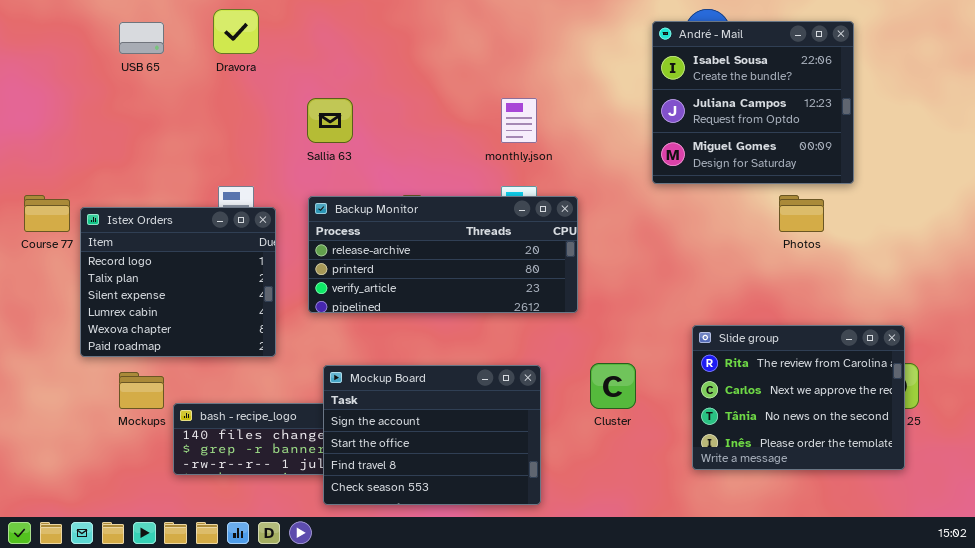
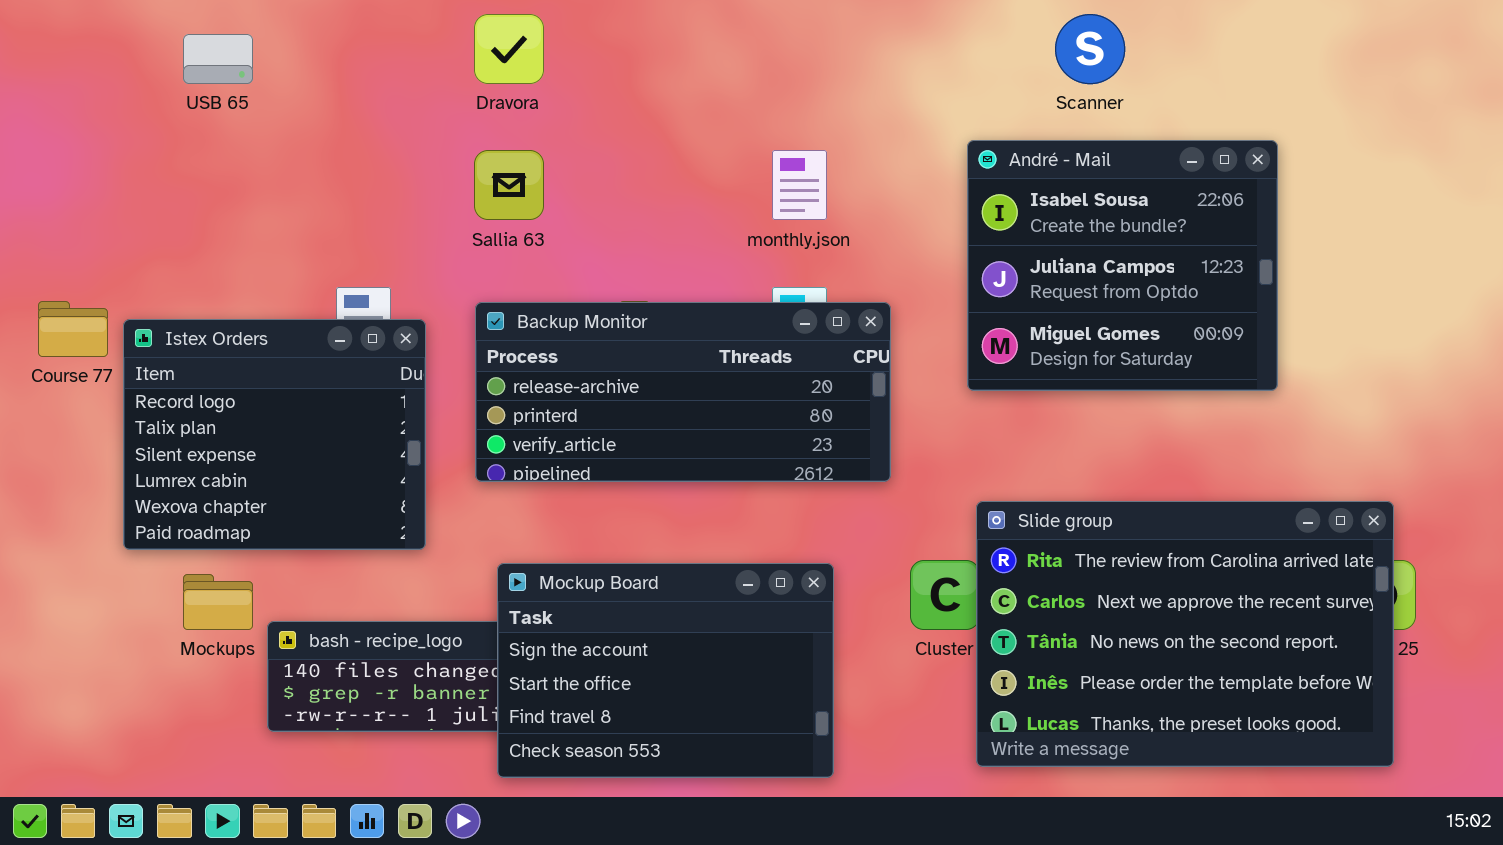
Dravora: [213,9,259,54] -> [474,14,544,84], moved
André - Mail: [652,21,854,184] -> [967,140,1278,391], moved
Slide group: [692,325,905,470] -> [976,501,1394,767], resized

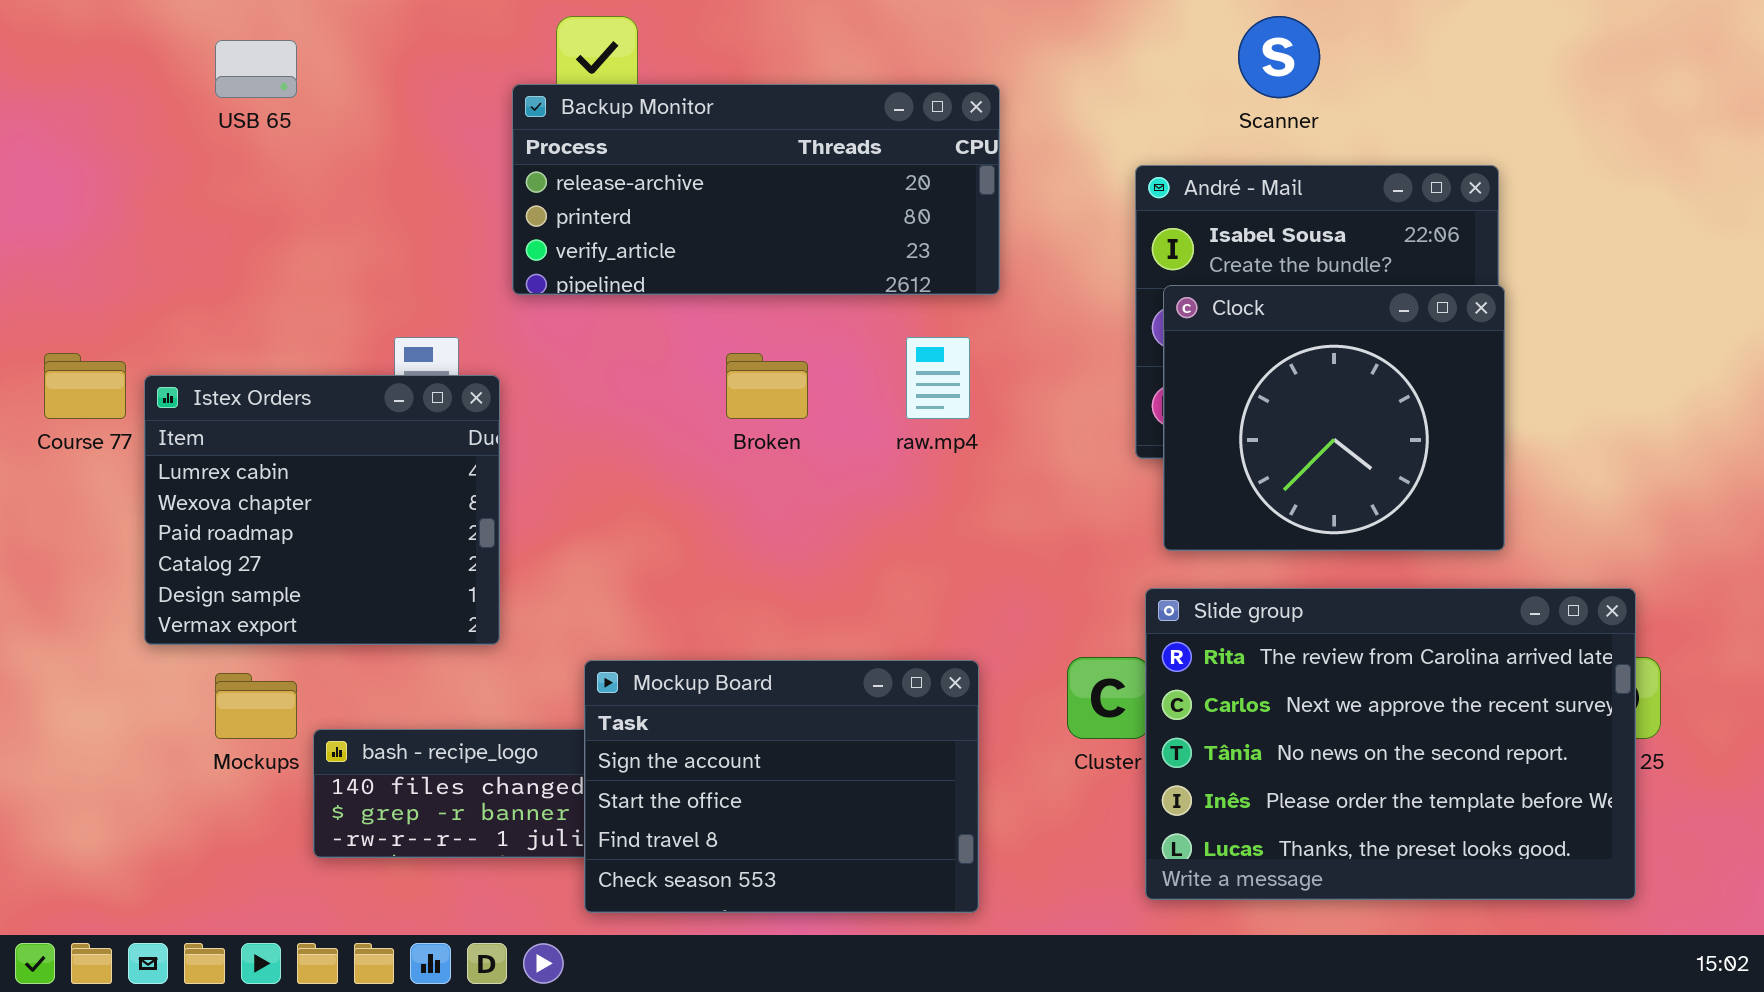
Clock: none -> [1163,285,1505,551], opened
Backup Monitor: [475,302,891,482] -> [512,84,1000,295], moved
Istex Orders: [123,319,426,550] -> [144,375,500,645], scrolled down 3 rows

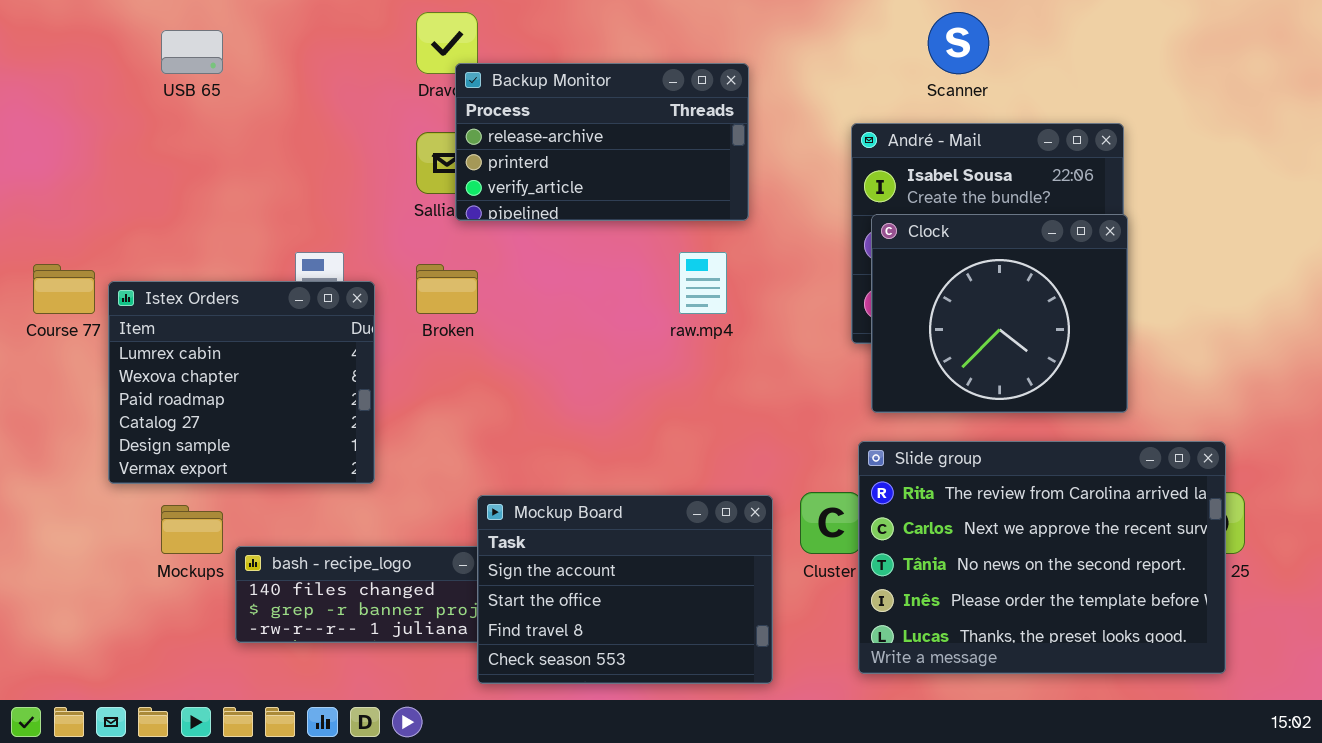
Backup Monitor: [512,84,1000,295] -> [455,63,749,221], resized
Broken: [726,353,808,419] -> [416,264,478,314], moved
Mockup Board: [584,660,979,913] -> [477,495,773,684], moved

